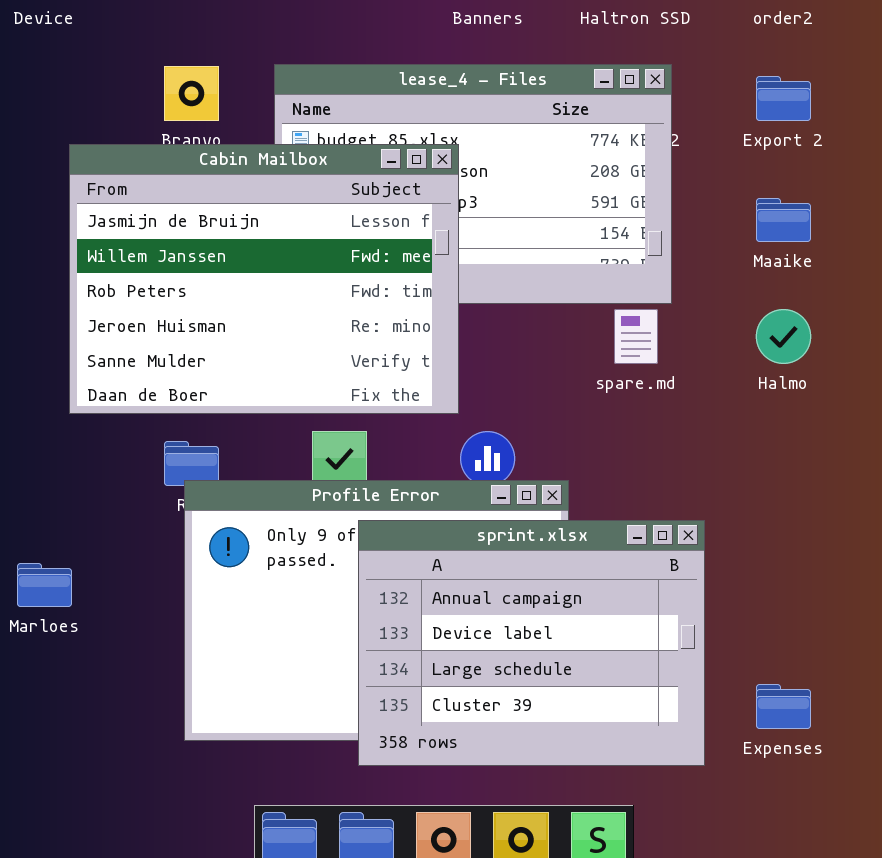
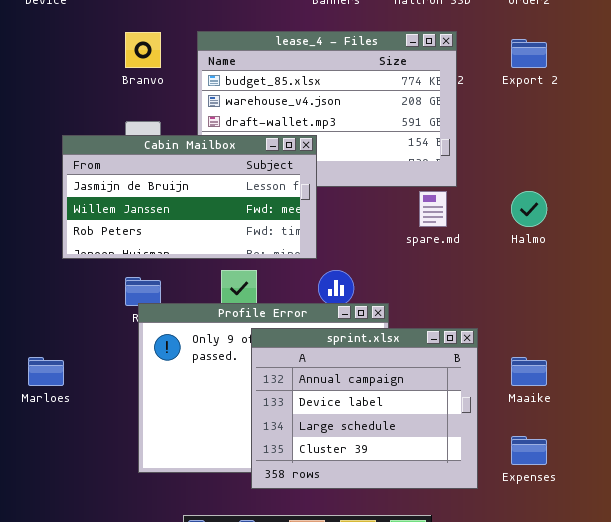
Cabin Mailbox: [69,144,459,414] -> [62,135,317,259], resized
Maaike: [756,198,811,242] -> [511,357,547,386], moved

